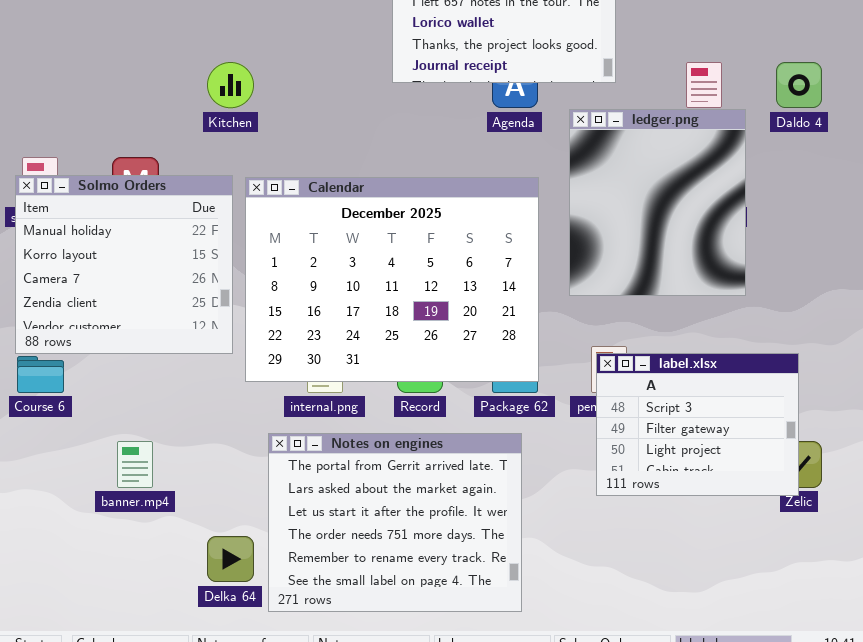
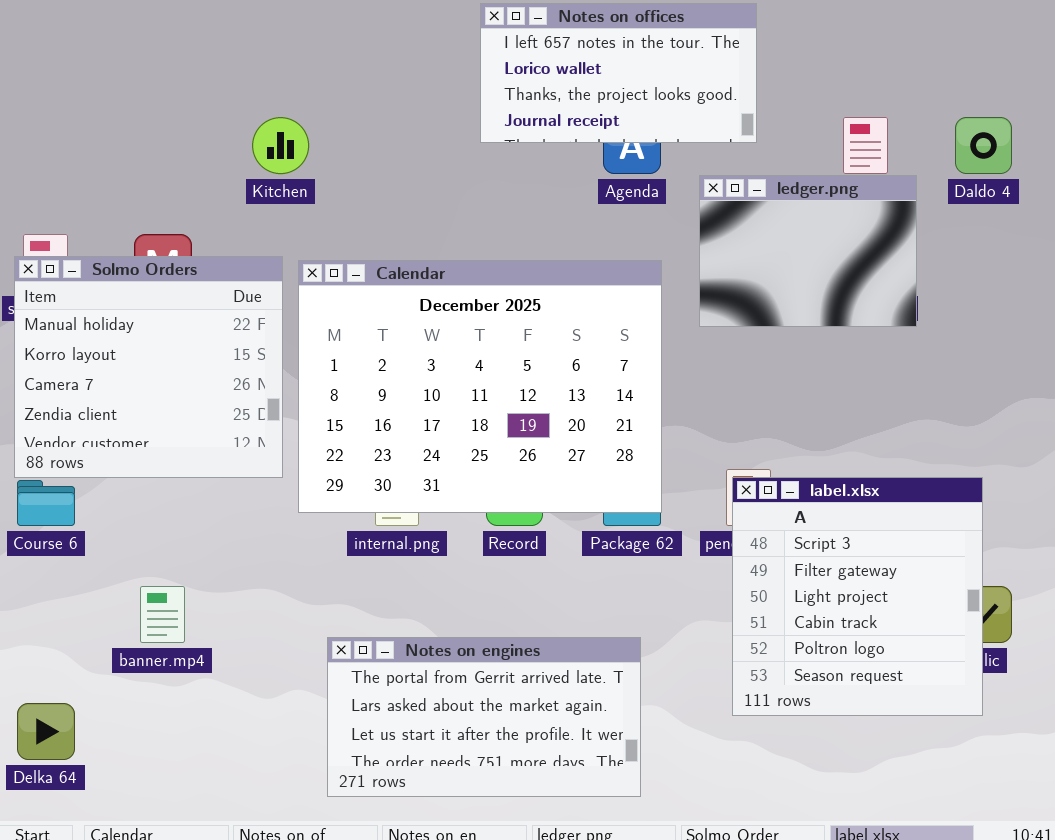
ledger.png: [569,109,746,296] -> [699,175,917,327], resized
label.xlsx: [596,353,799,496] -> [732,477,983,716], resized
Notes on engines: [268,433,522,612] -> [327,637,641,797], resized
Delka 64: [207,536,254,582] -> [17,703,75,760], moved

